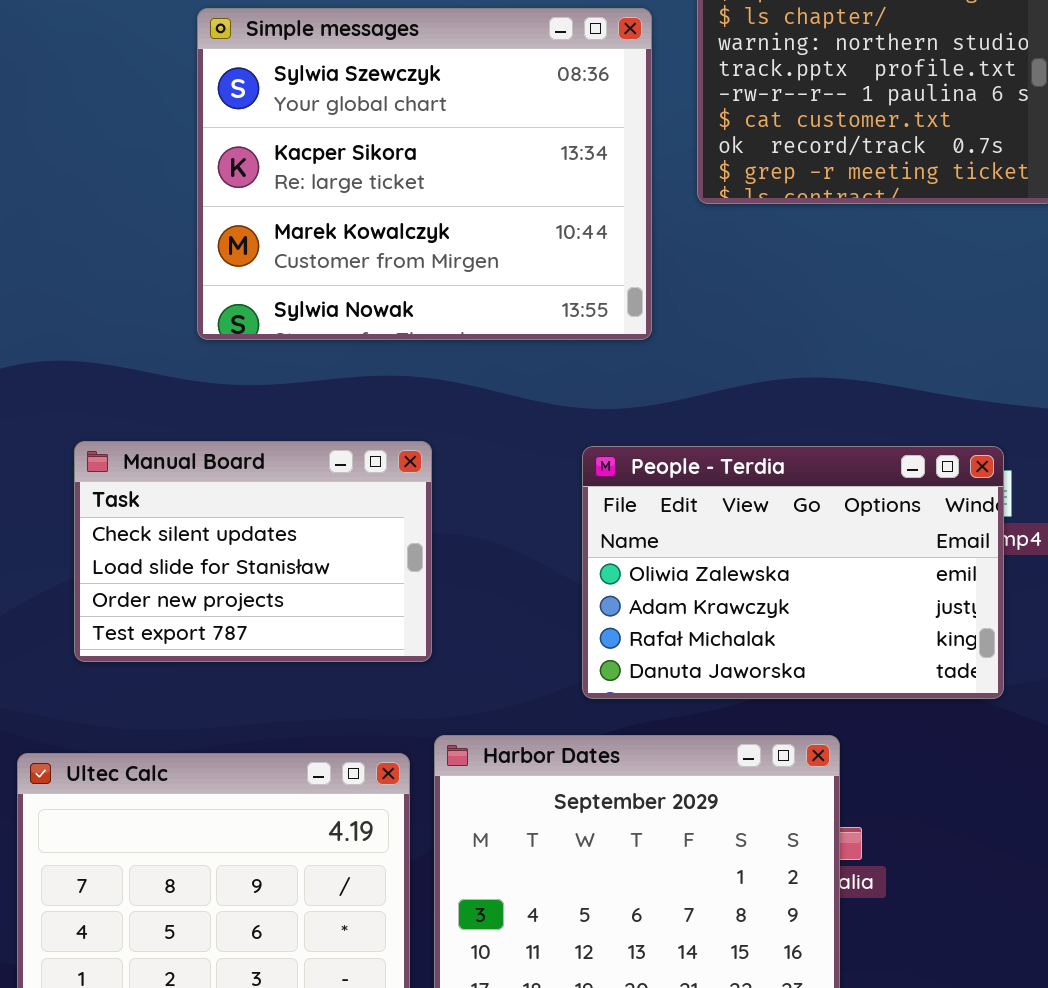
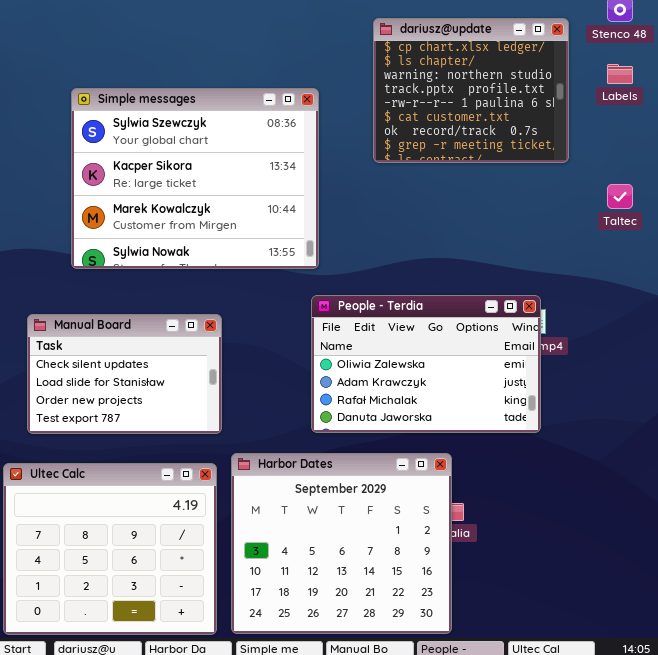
Simple messages: [197,8,652,340] -> [71,88,319,269], moved
Manual Board: [74,441,432,662] -> [27,314,222,434], moved

